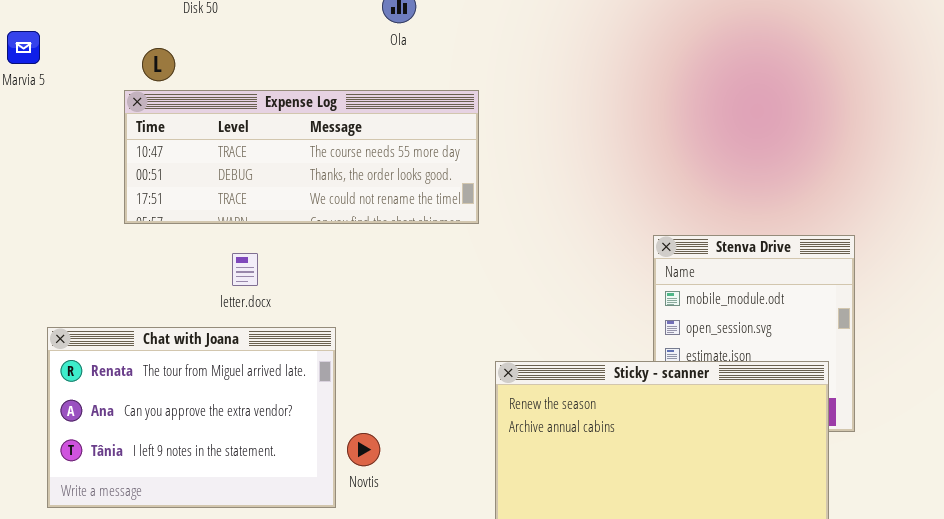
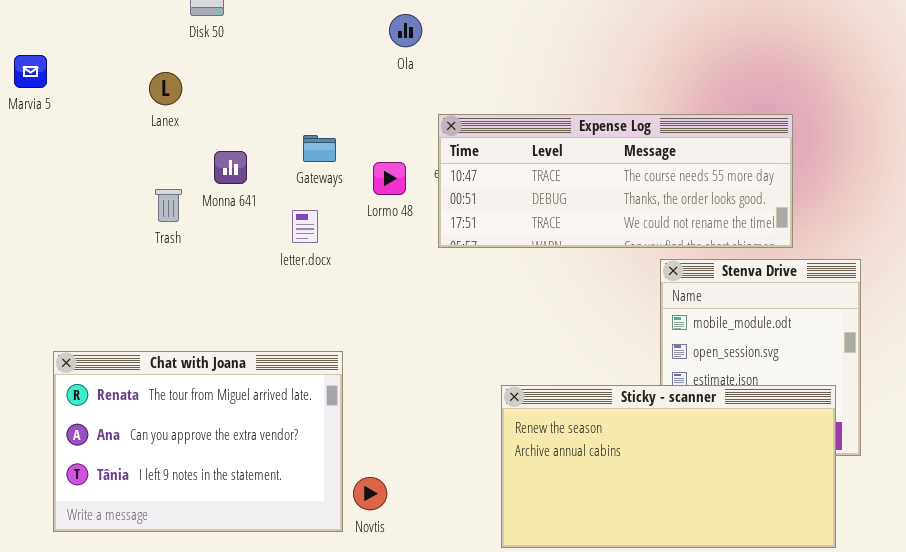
Expense Log: [124,90,479,224] -> [438,114,793,248], moved
letter.docx: [232,253,258,286] -> [292,210,318,243], moved
Novtis: [347,433,380,466] -> [353,477,387,510], moved

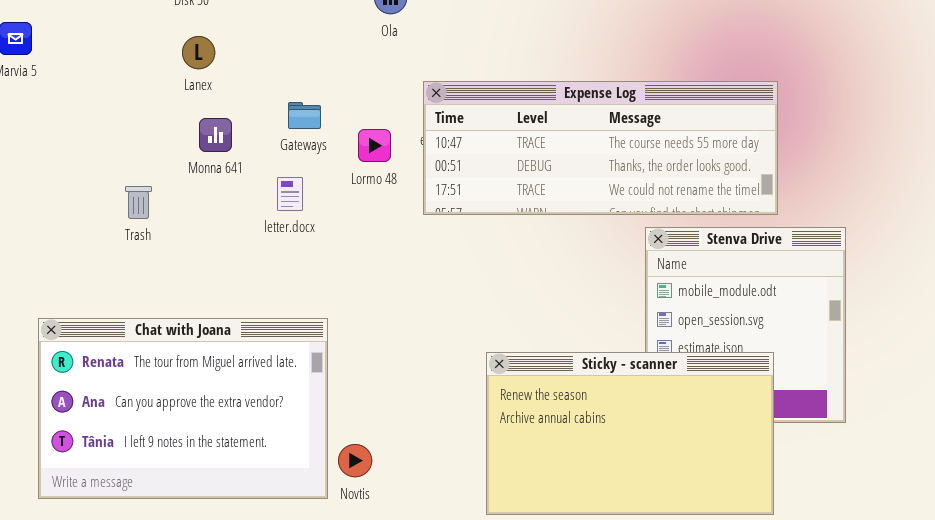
Lanex: [149,72,182,105] -> [182,36,215,69], moved
Trash: [155,189,182,222] -> [125,186,152,219], moved
Sticky - scanner: [501,385,836,548] -> [486,352,774,515], resized

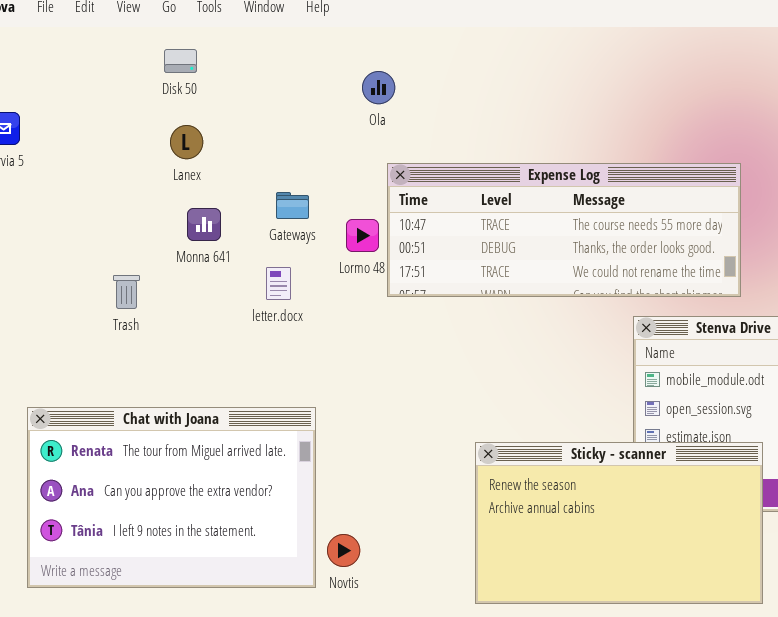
Expense Log: [423,81,778,215] -> [387,163,741,297], moved

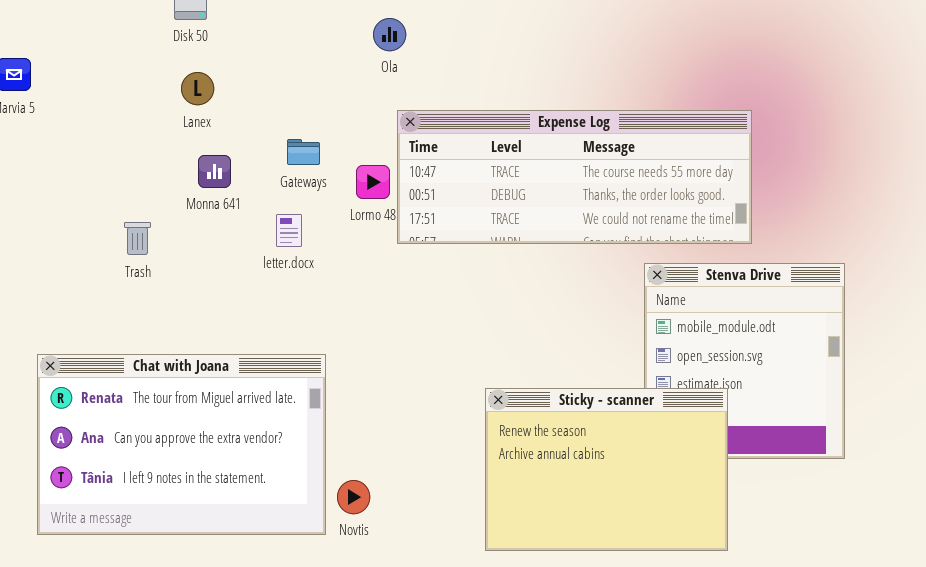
Sticky - scanner: [475,442,763,604] -> [485,388,728,551], resized

